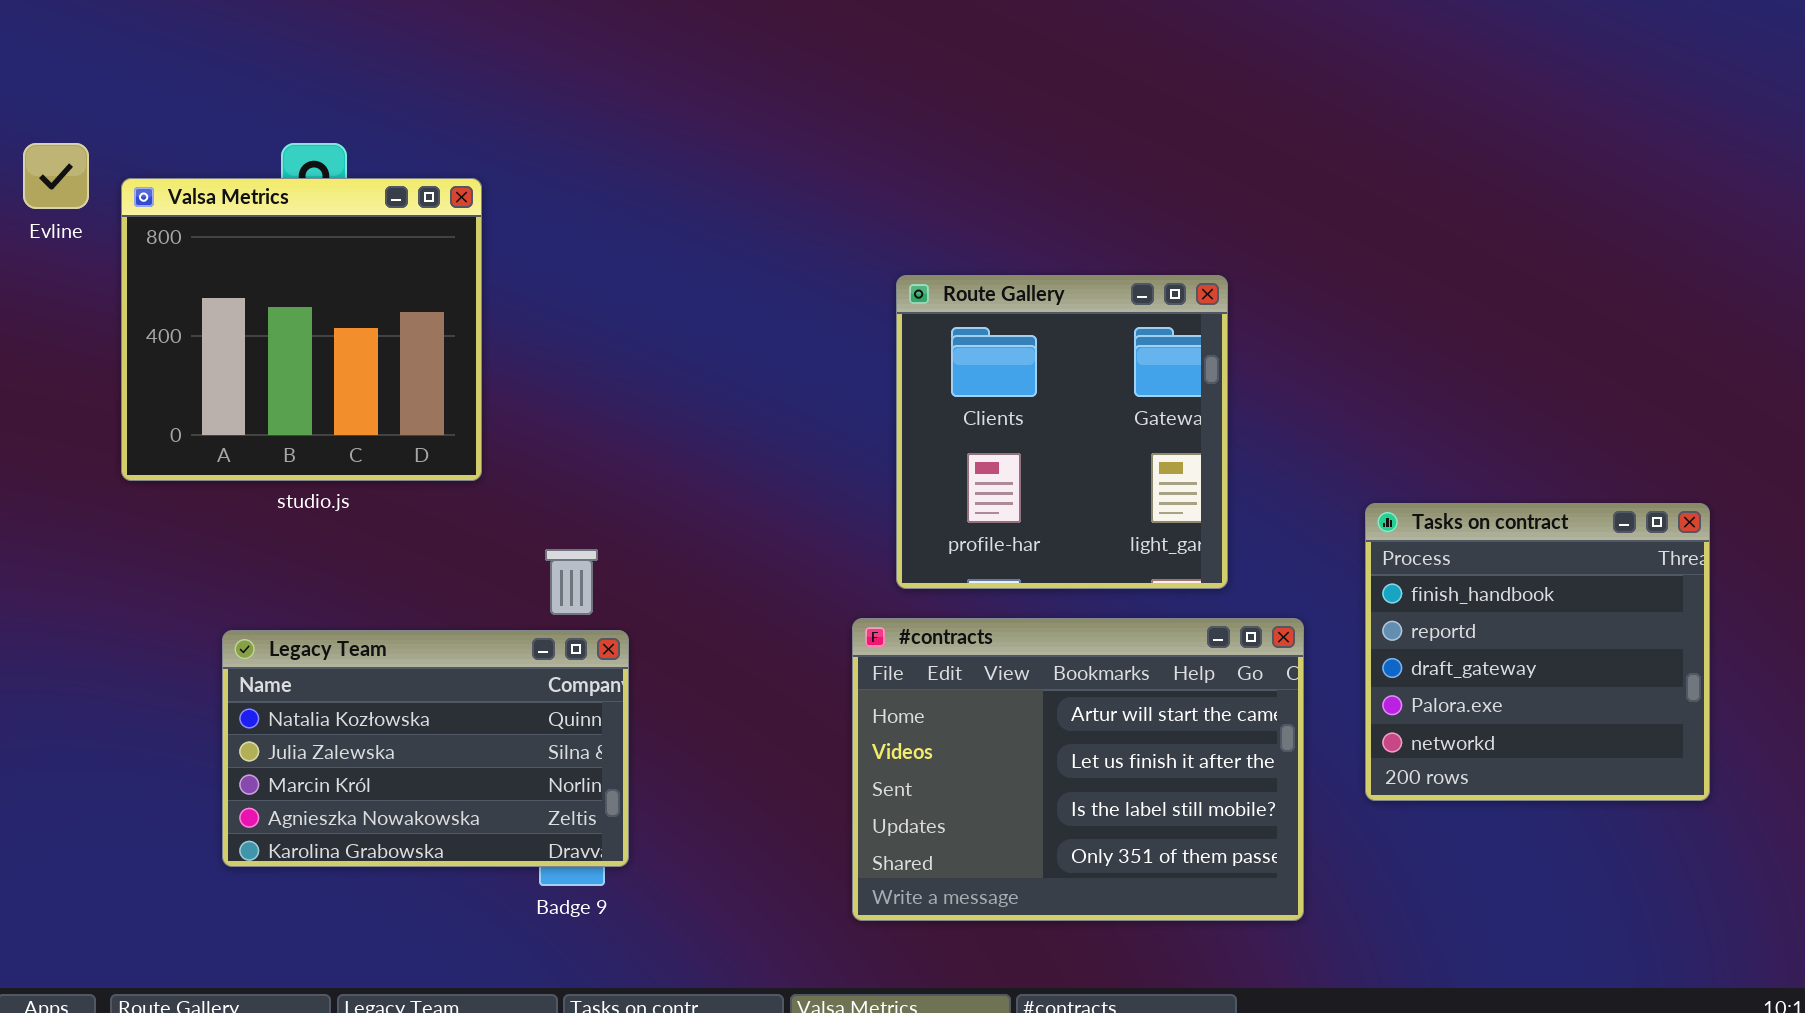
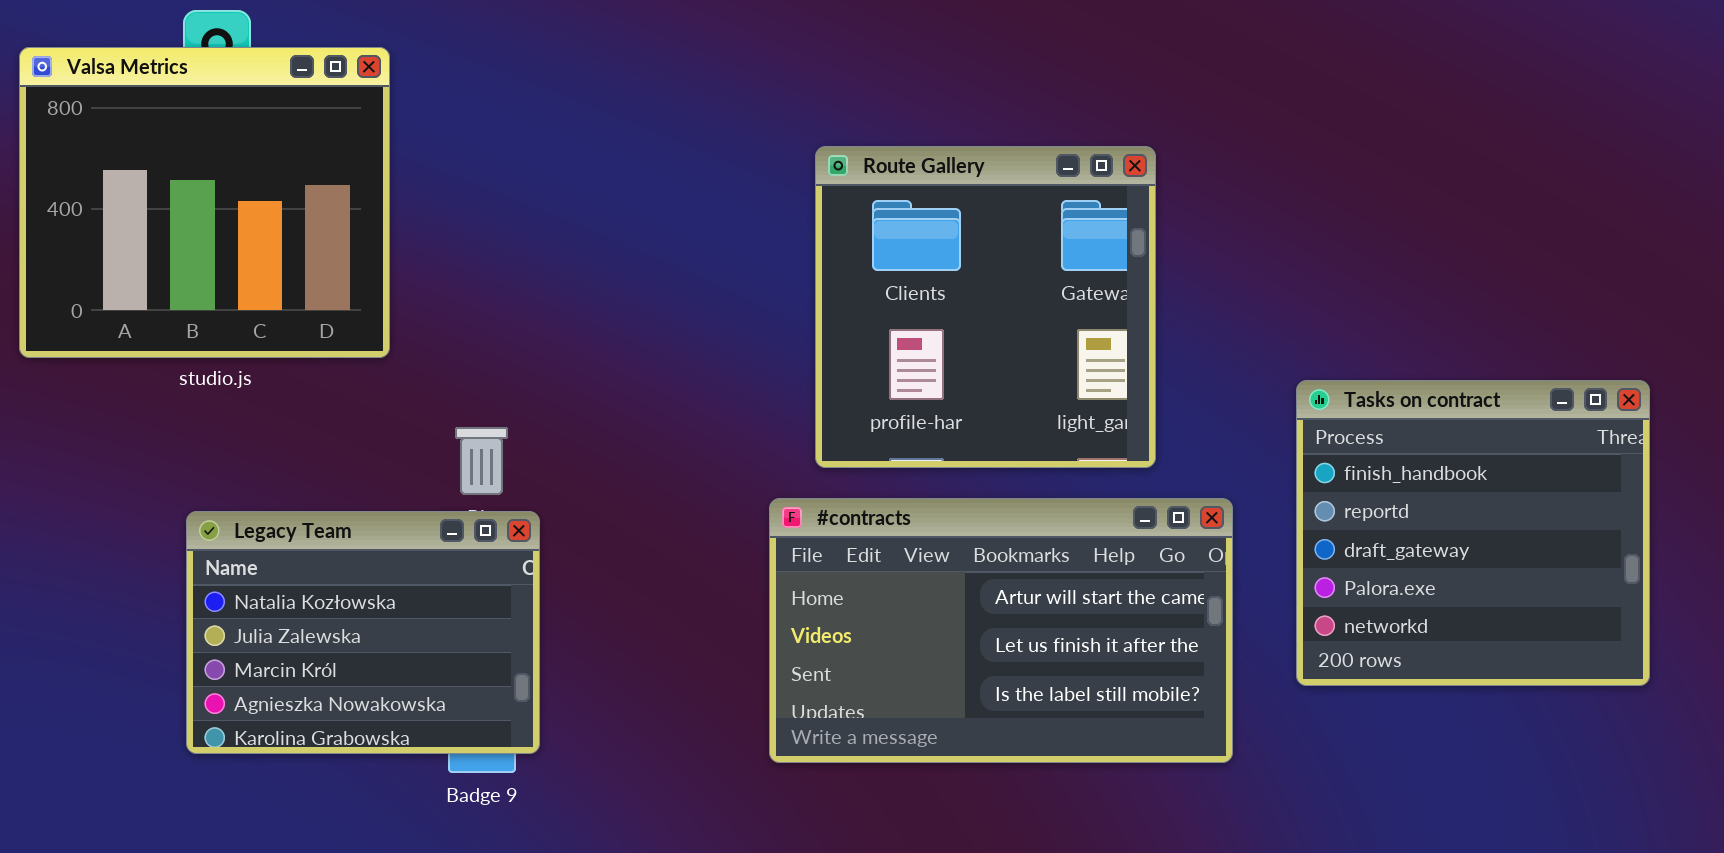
#contracts: [852,618,1304,921] -> [769,498,1233,763], resized
Legacy Team: [222,630,629,867] -> [186,511,540,754], resized

